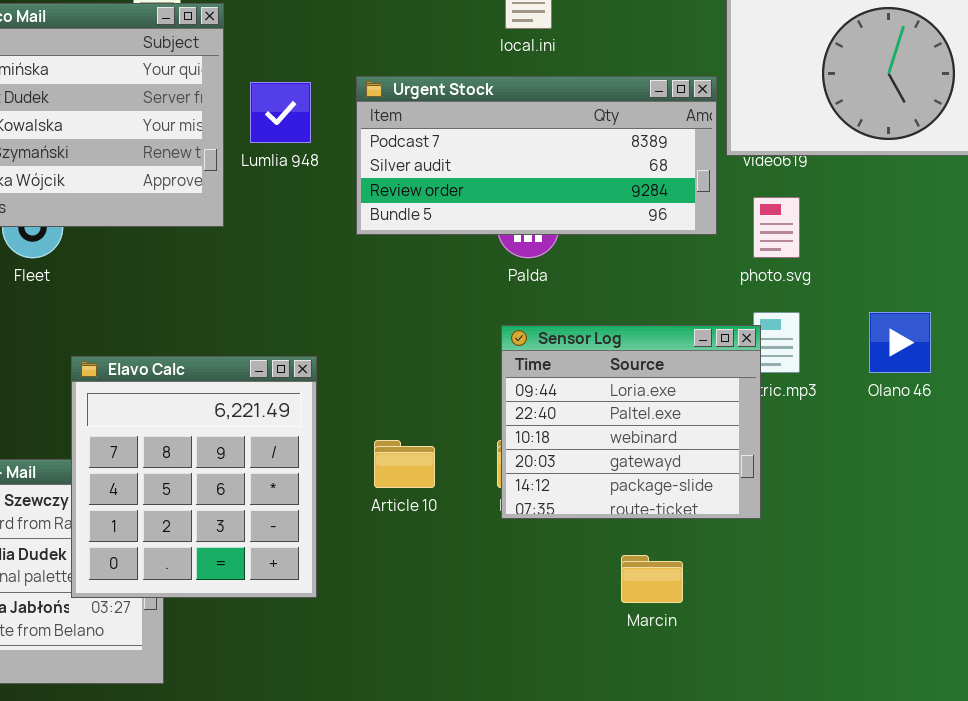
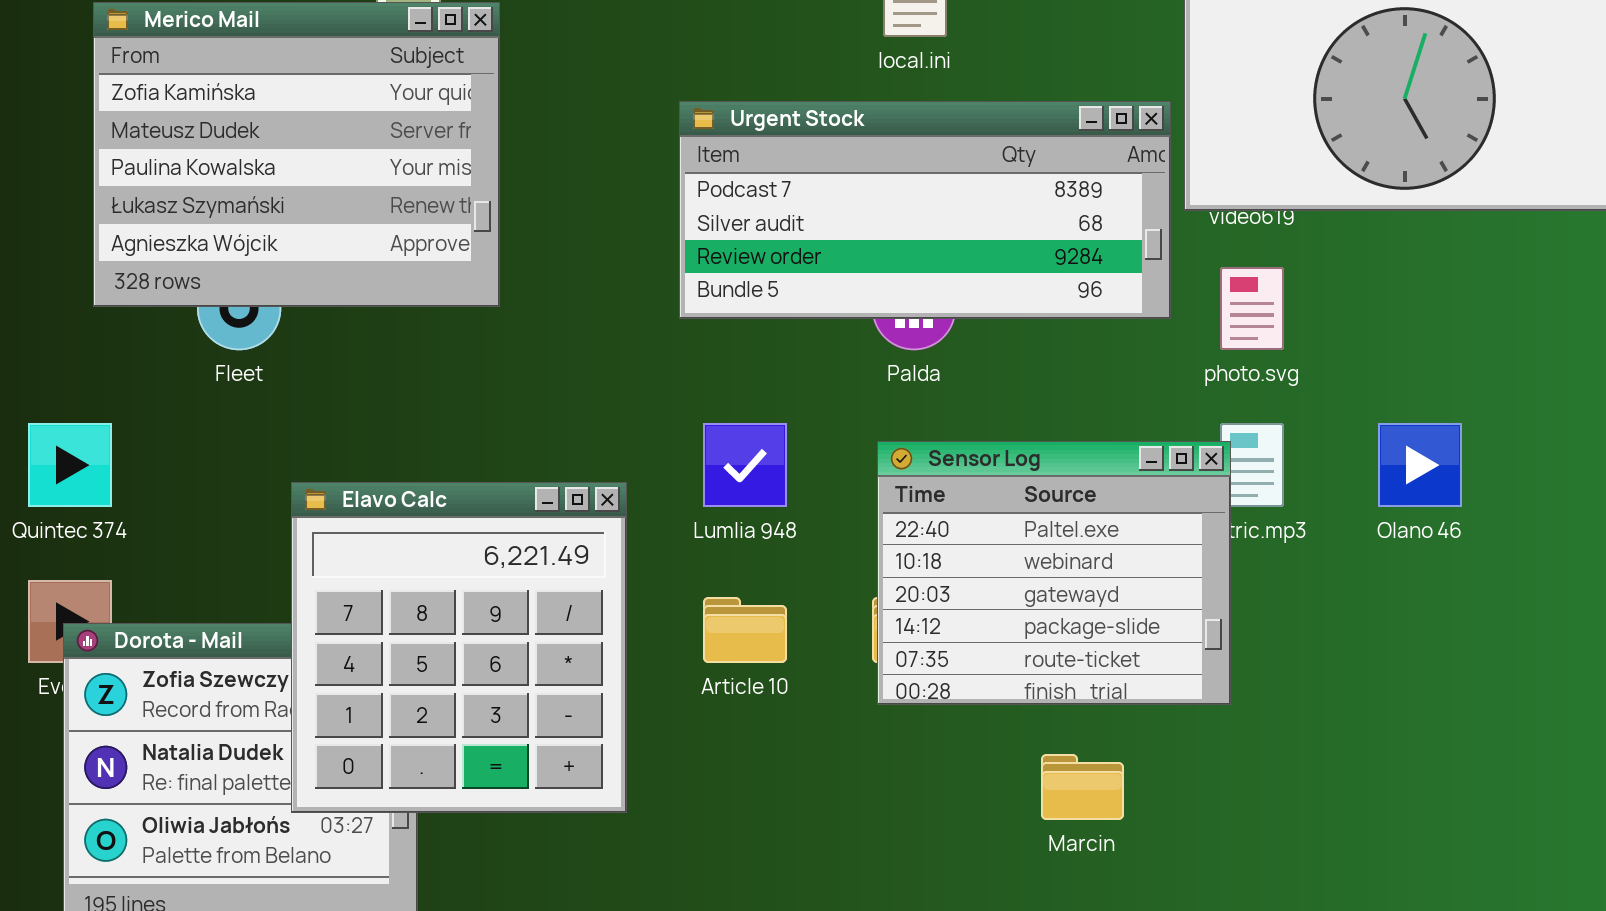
Lumlia 948: [250,82,311,143] -> [703,423,787,507], moved
Sensor Log: [501,325,761,519] -> [877,441,1231,705], scrolled down 1 row

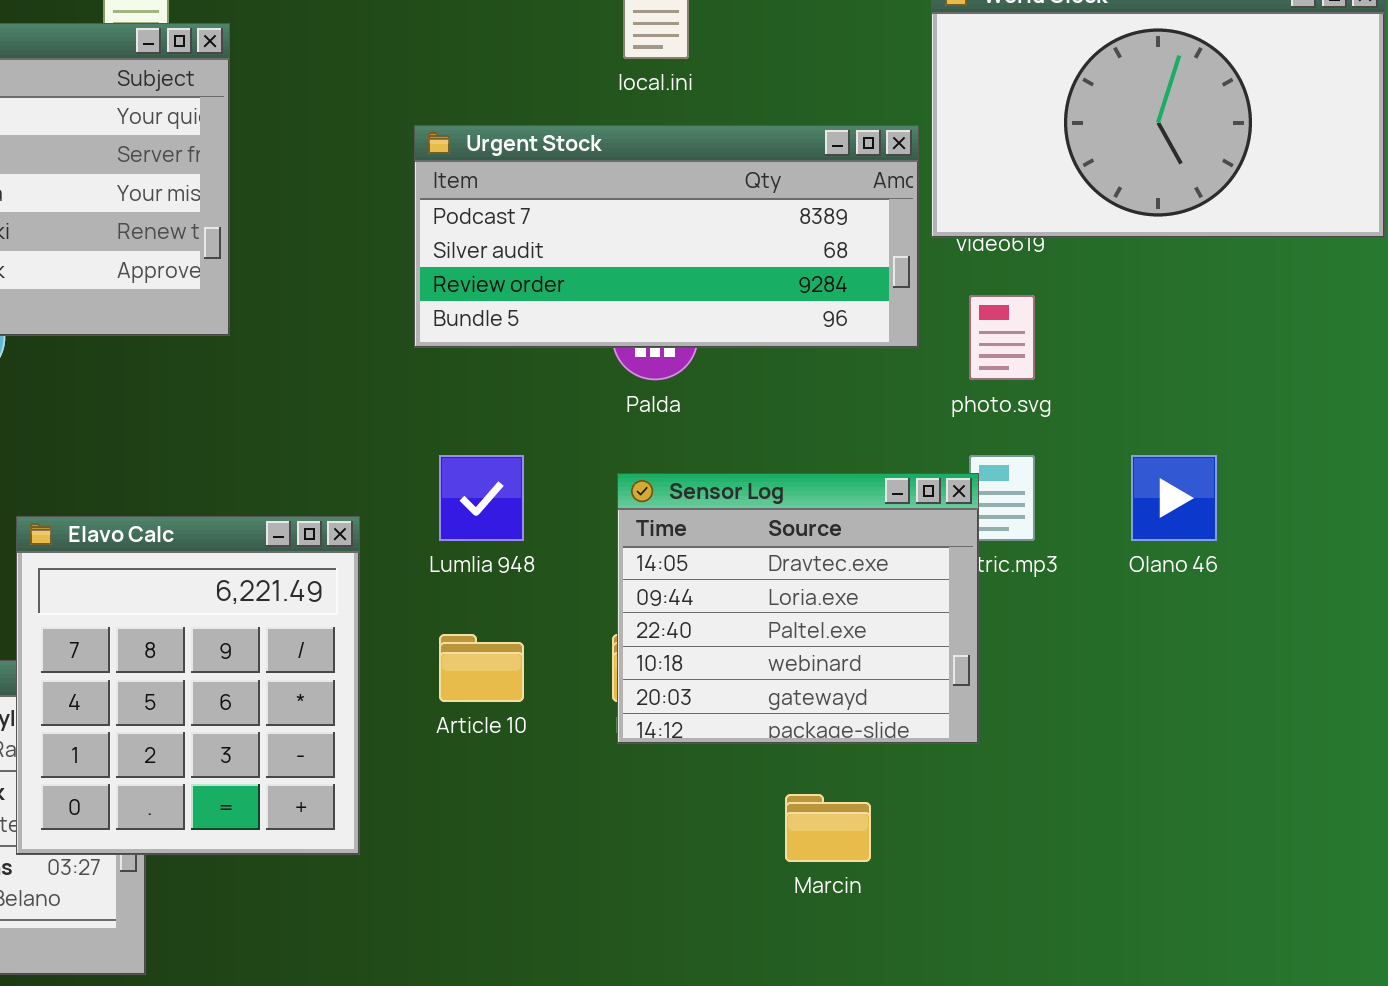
Sensor Log: [877,441,1231,705] -> [617,473,979,744], scrolled up 2 rows

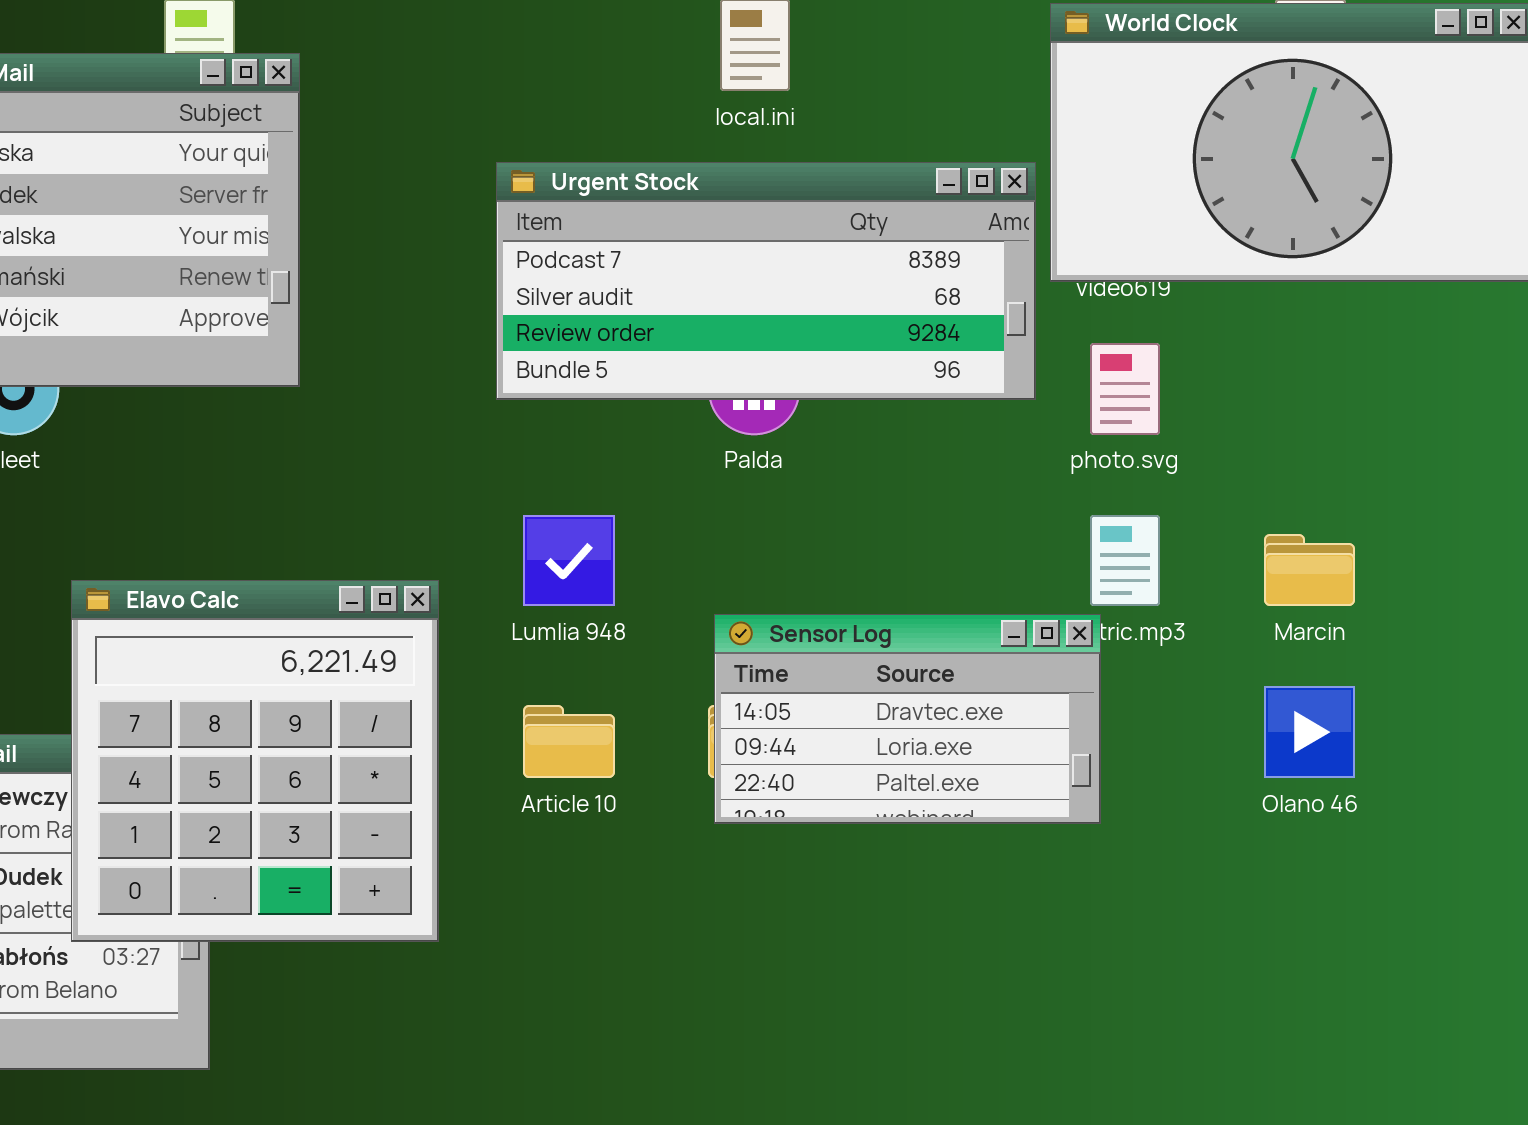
Olano 46: [1131,455,1217,541] -> [1264,686,1355,778], moved
Sensor Log: [617,473,979,744] -> [714,614,1101,824], resized
Marcin: [785,794,871,862] -> [1264,534,1355,606], moved

